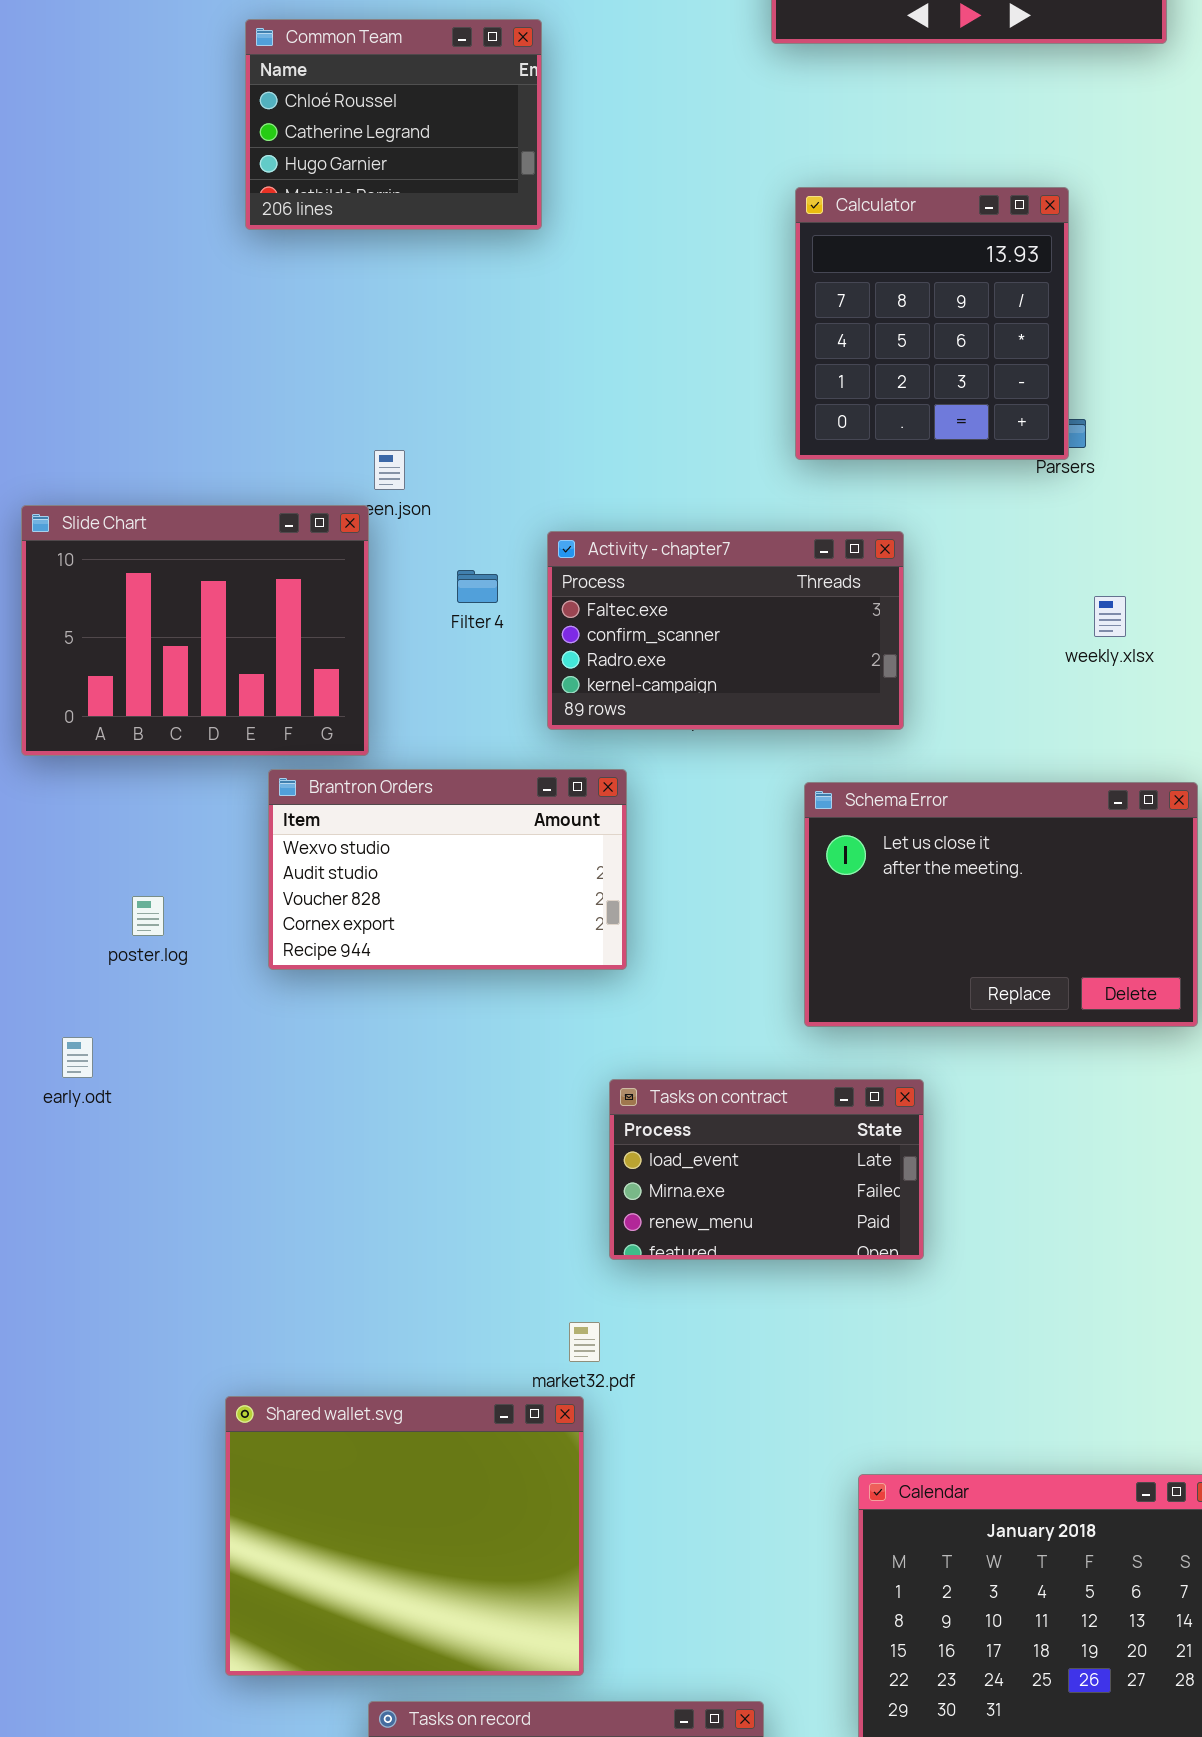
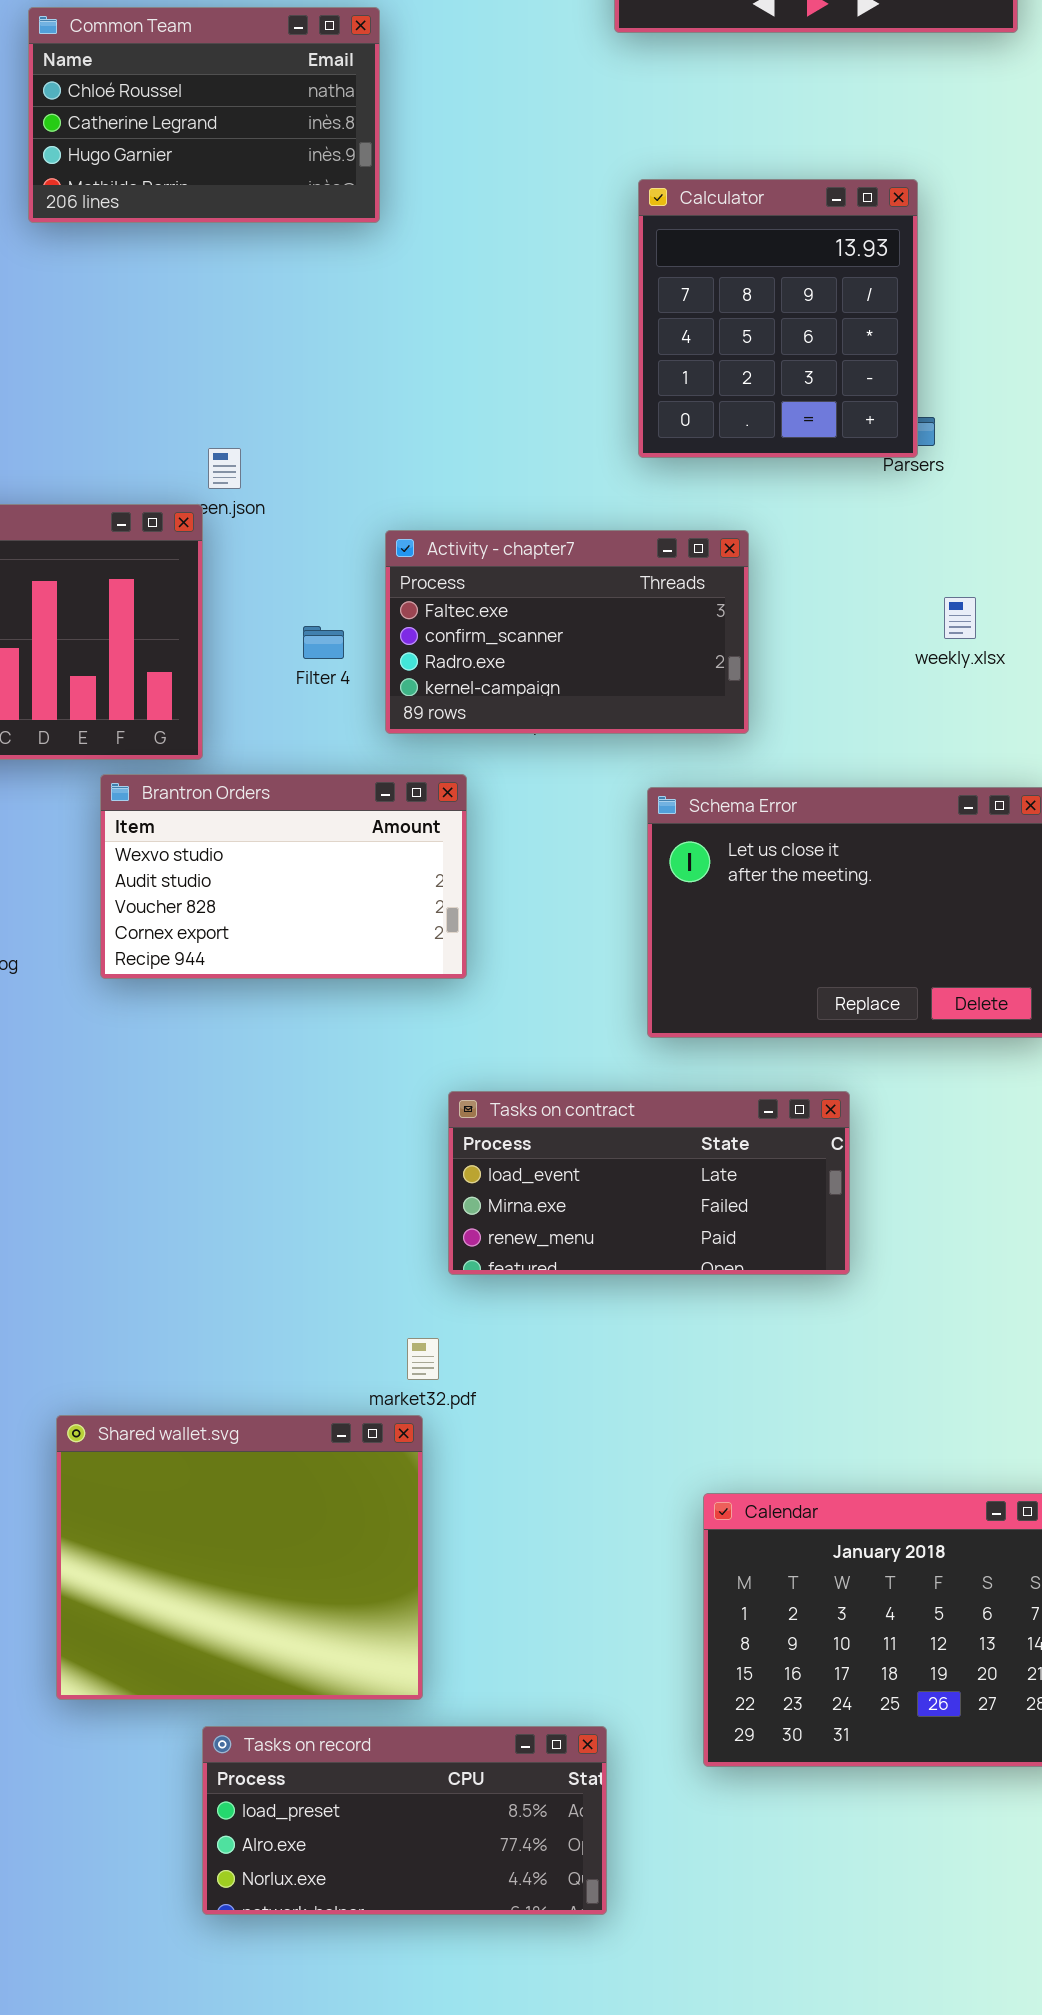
Common Team: [245,19,542,230] -> [28,7,380,223], resized
Filter 4: [457,570,498,603] -> [303,626,344,659], moved
Tasks on contract: [609,1079,924,1260] -> [448,1091,850,1275], resized

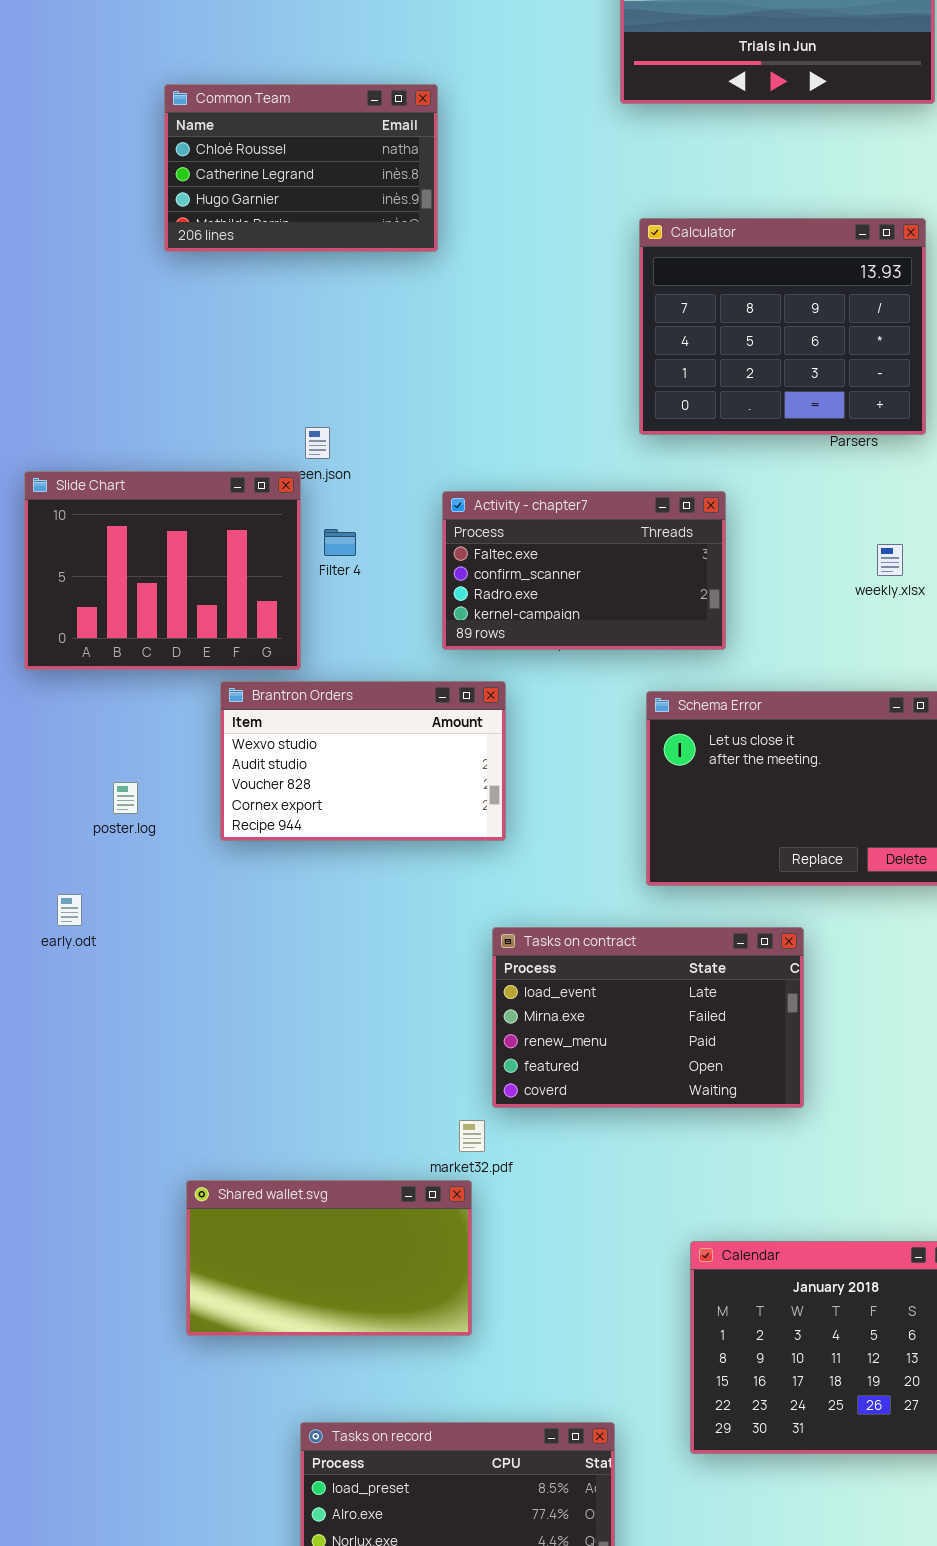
Calculator: [638,179,918,458] -> [639,218,926,435], resized
Filter 4: [303,626,344,659] -> [324,529,356,556], moved
Tasks on contract: [448,1091,850,1275] -> [492,927,804,1108], resized
Shared wallet.svg: [56,1415,423,1700] -> [186,1180,472,1336], resized

